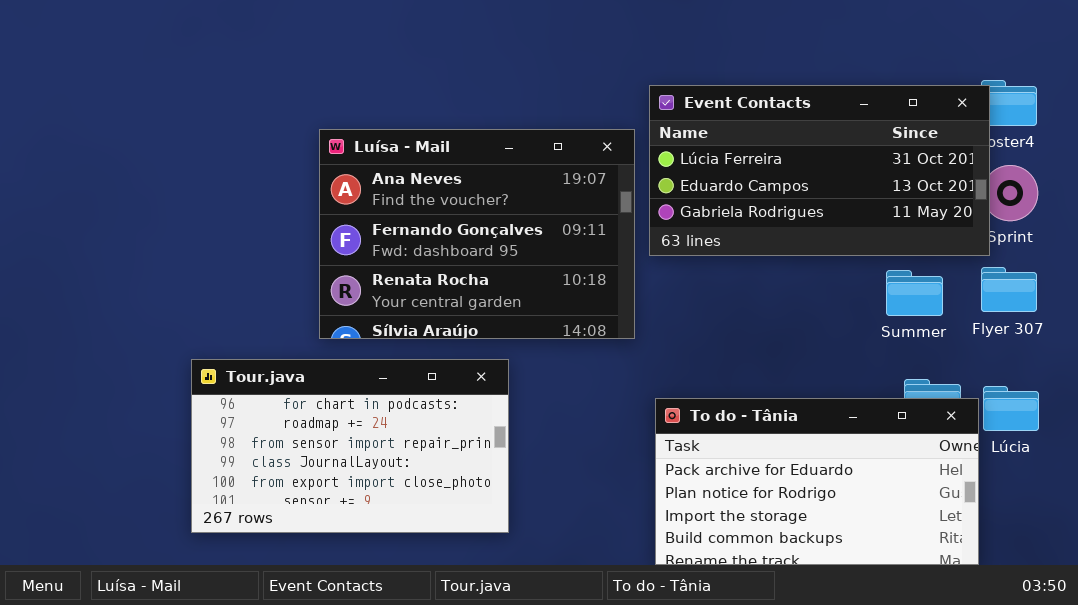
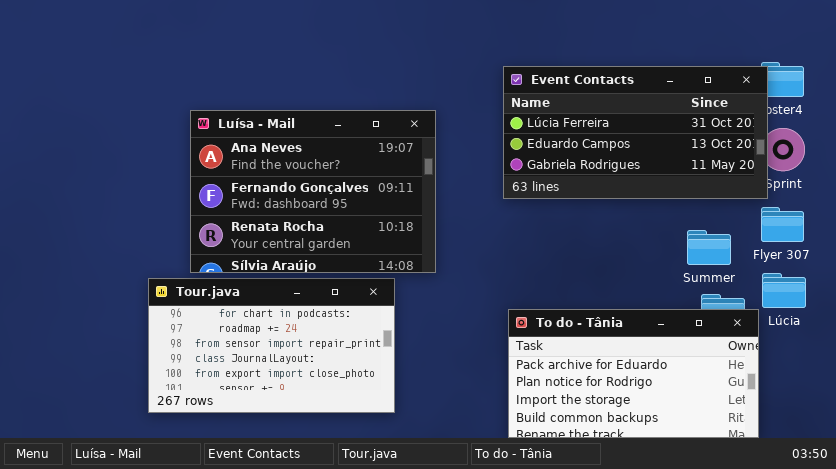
Luísa - Mail: [319,129,635,339] -> [190,110,436,273], moved
Summer: [886,270,943,316] -> [687,230,731,265], moved
Lúcia: [983,386,1039,431] -> [762,273,806,308], moved

